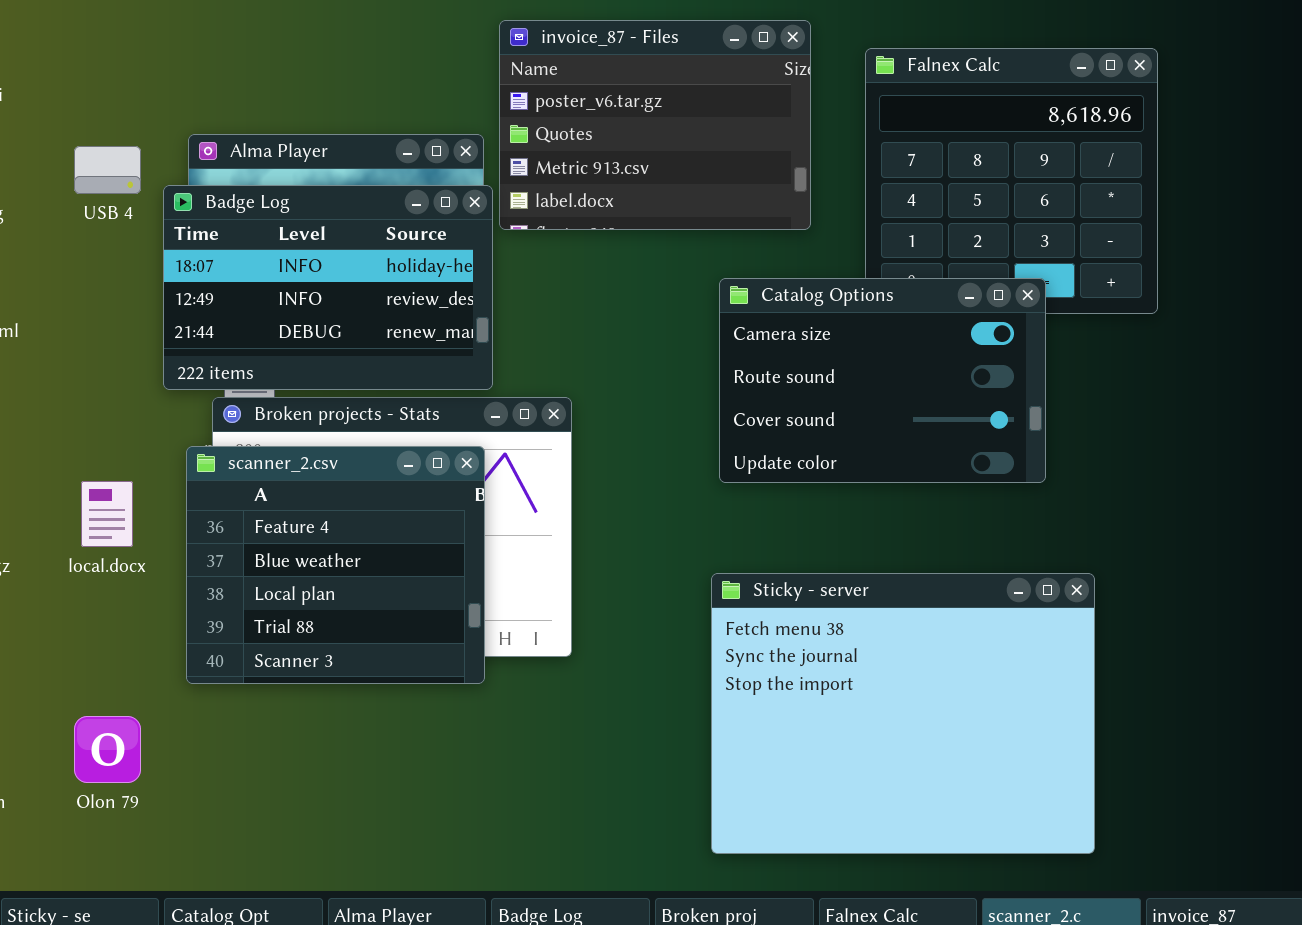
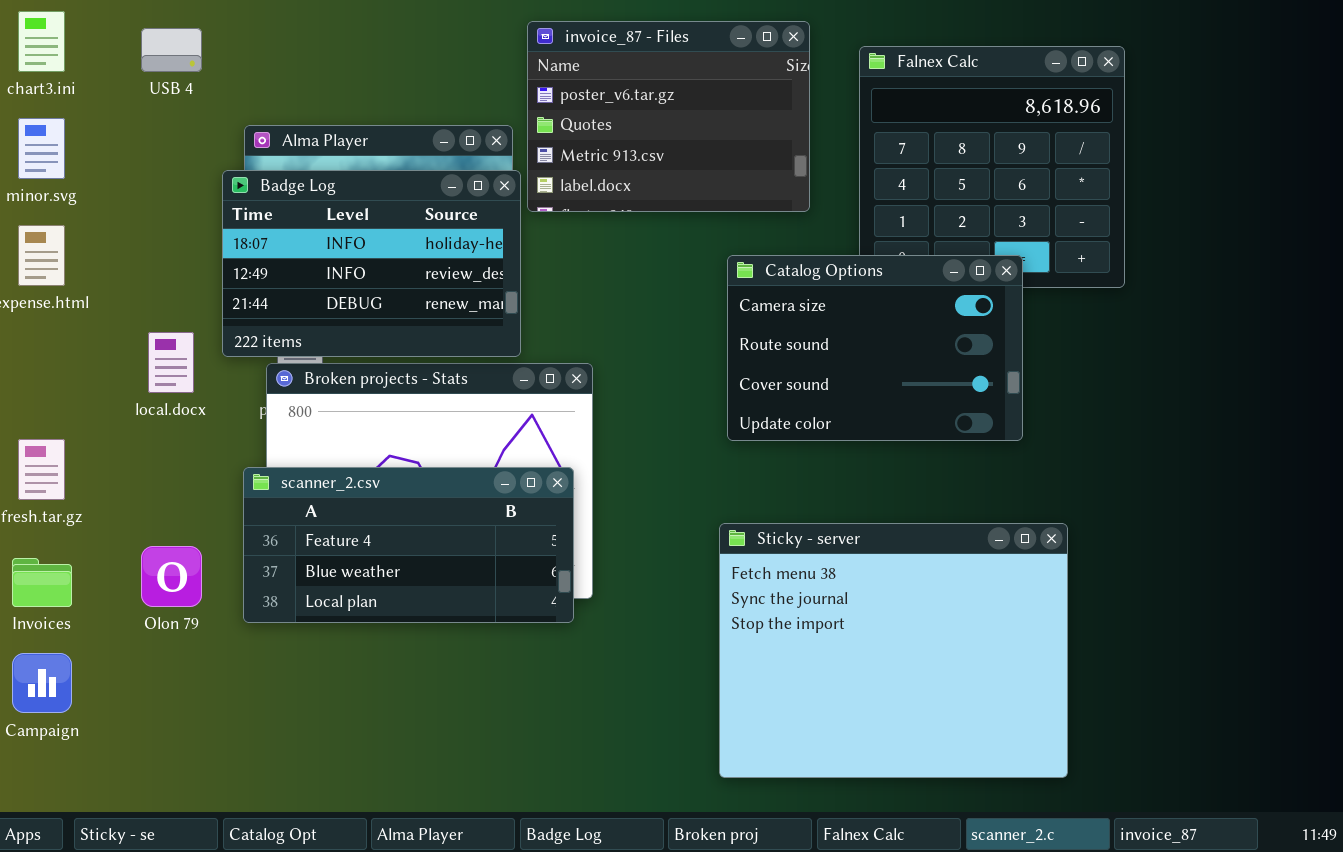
USB 4: [74,146,141,194] -> [141,28,202,72], moved
scanner_2.csv: [186,446,485,684] -> [243,467,574,623], resized
local.docx: [81,481,133,547] -> [148,332,194,393], moved
Olon 79: [74,716,141,783] -> [141,546,202,607], moved

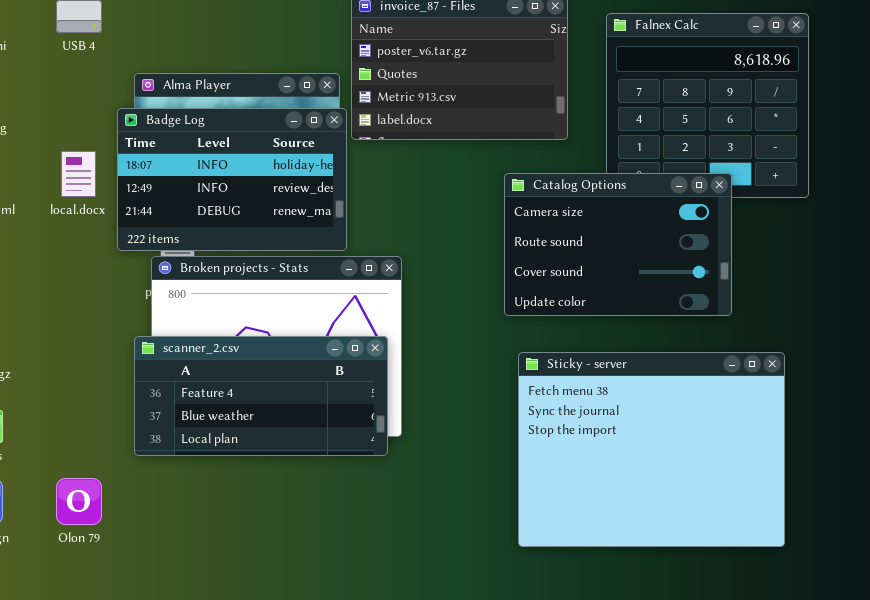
local.docx: [148,332,194,393] -> [61,151,96,197], moved
Sticky - server: [719,523,1068,778] -> [518,352,785,547], moved
Olon 79: [141,546,202,607] -> [56,478,102,525], moved

